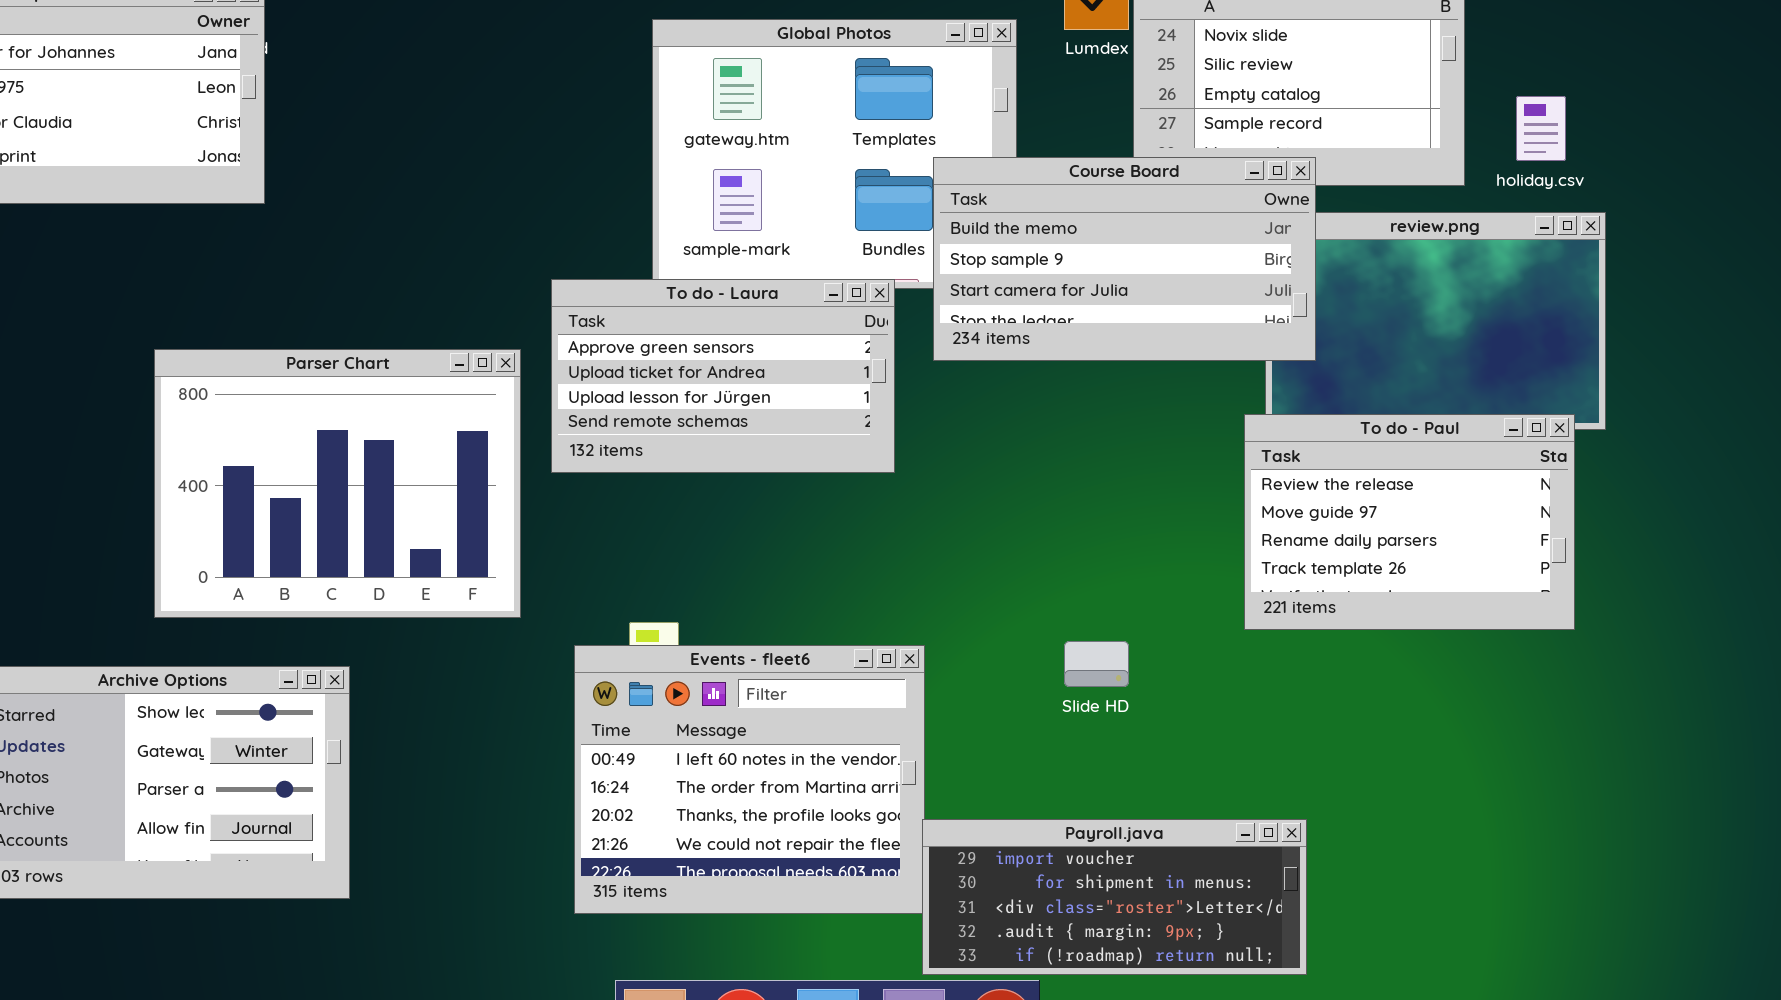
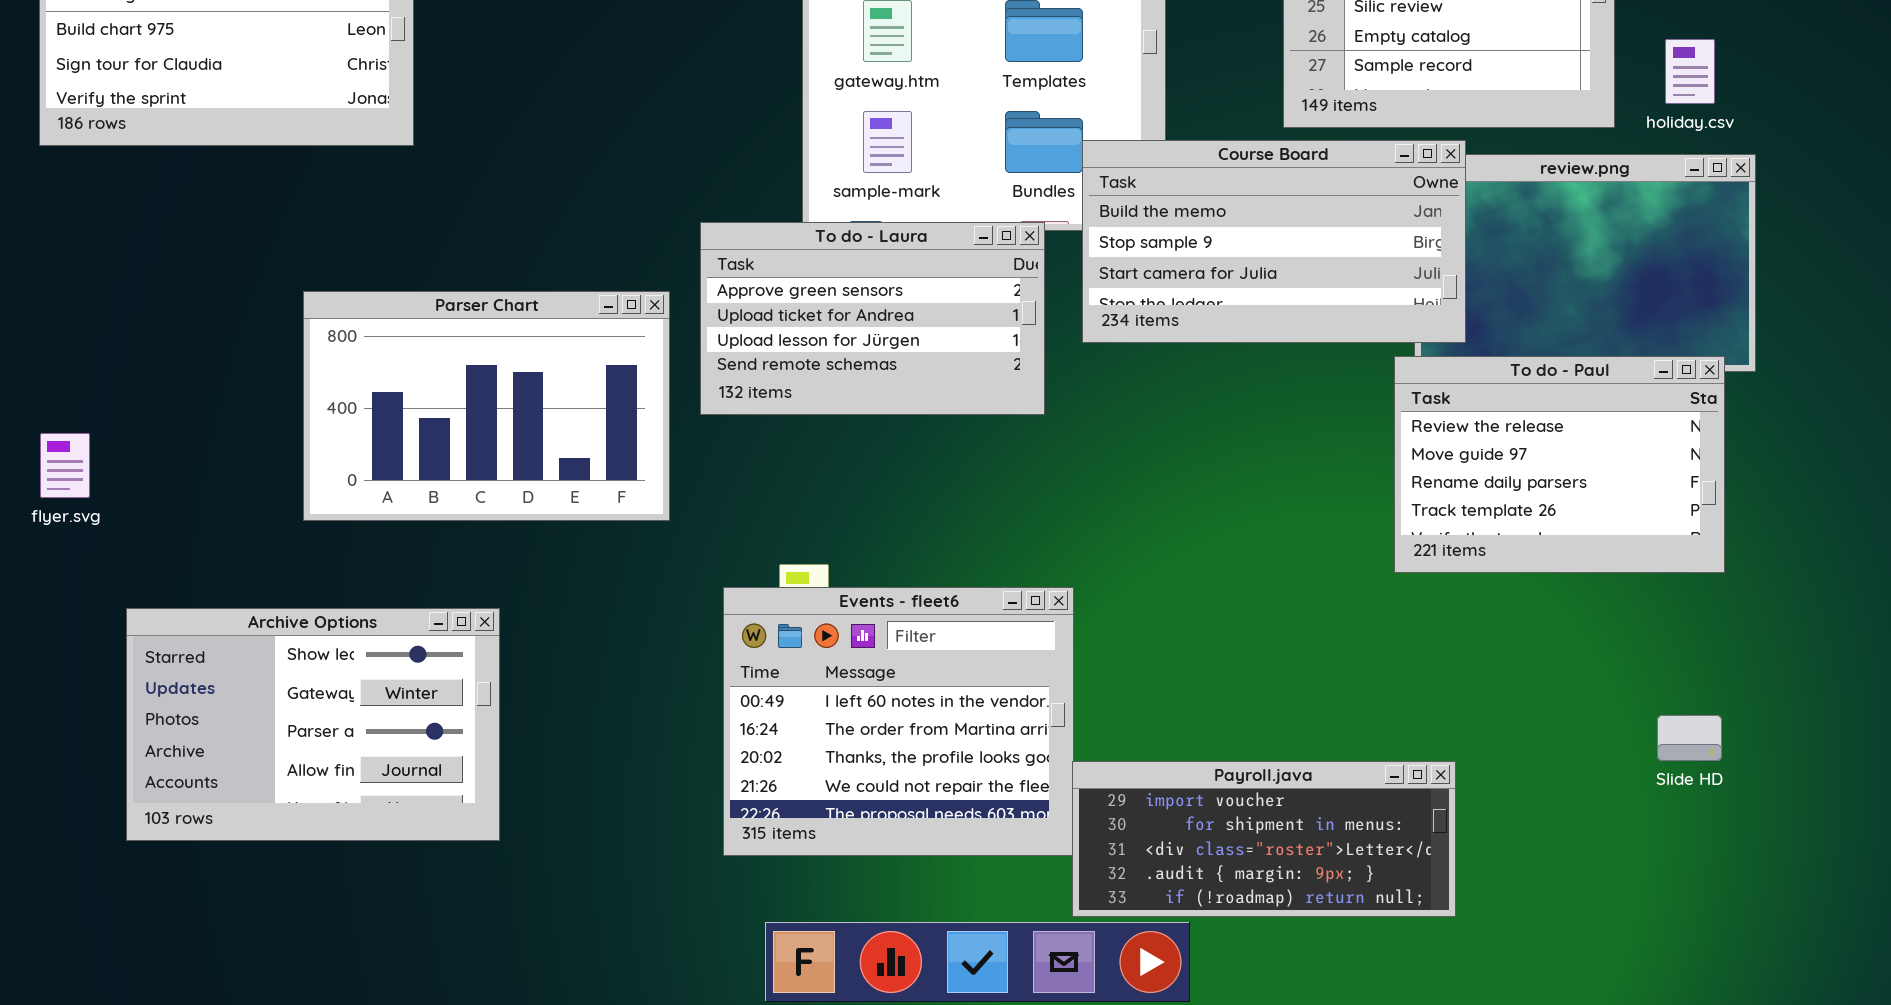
Course Board: [933,157,1316,361] -> [1082,140,1466,343], moved
Parser Chart: [154,349,521,618] -> [303,291,670,521], resized
Slide HD: [1064,641,1129,687] -> [1657,715,1722,761], moved

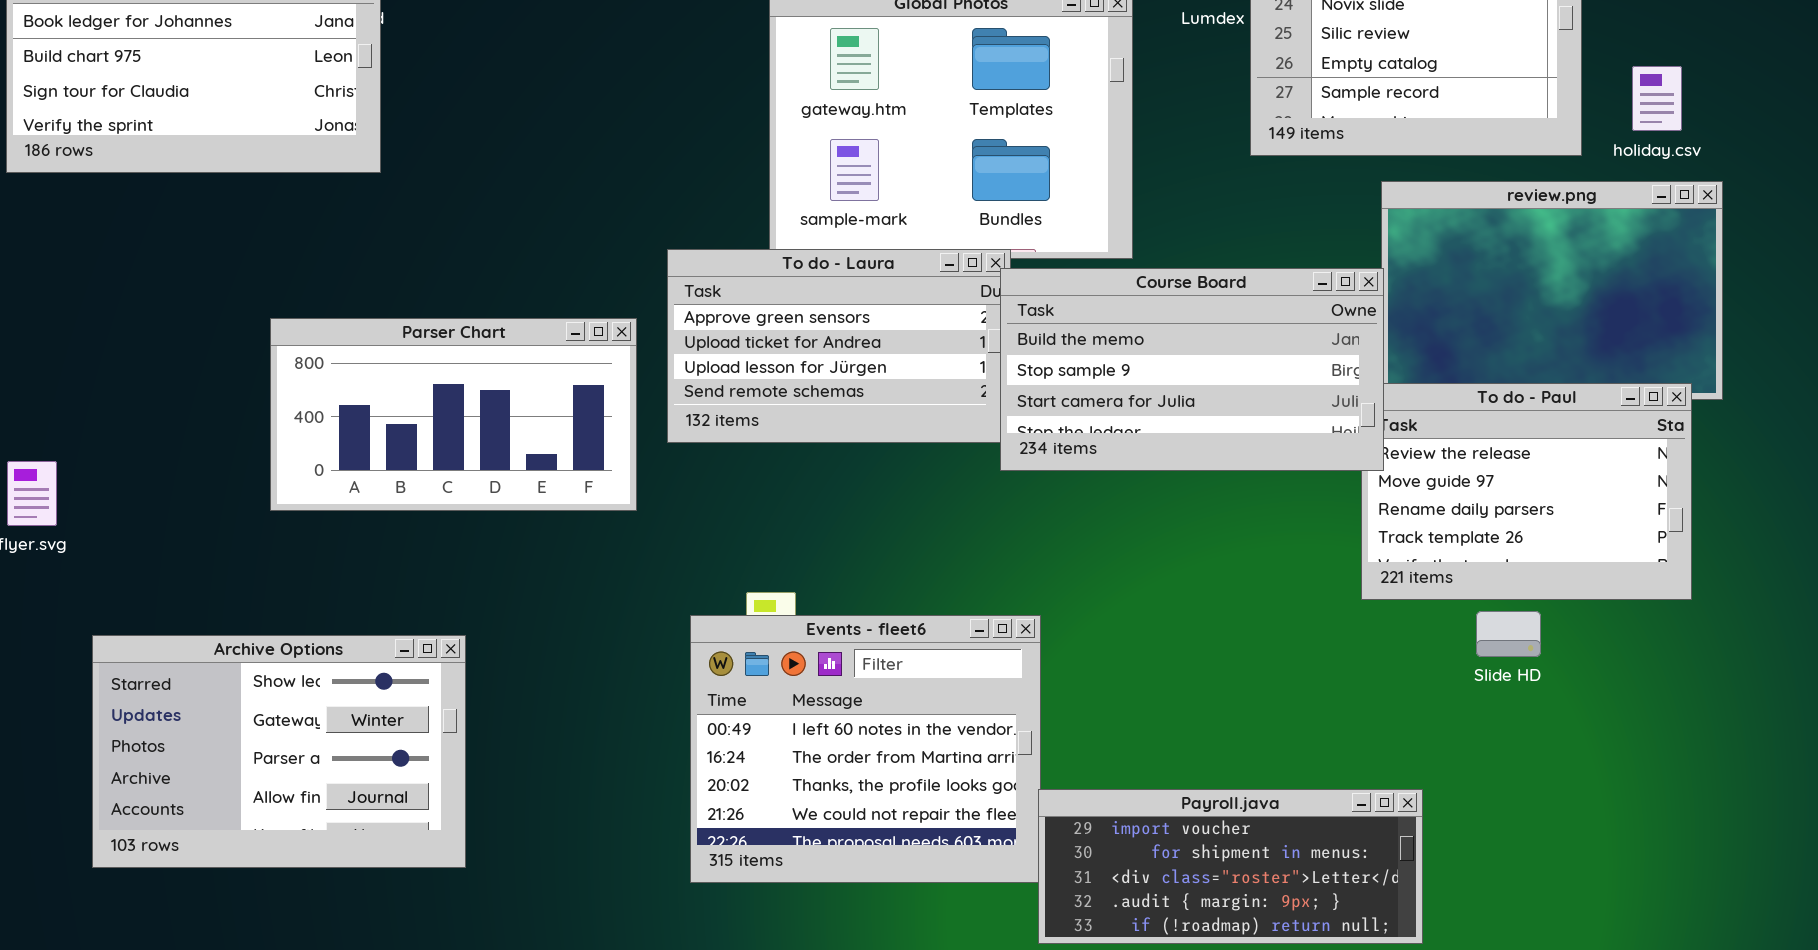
Course Board: [1082,140,1466,343] -> [1000,268,1384,471], moved
Parser Chart: [303,291,670,521] -> [270,318,637,511], resized
Slide HD: [1657,715,1722,761] -> [1476,611,1541,657], moved

